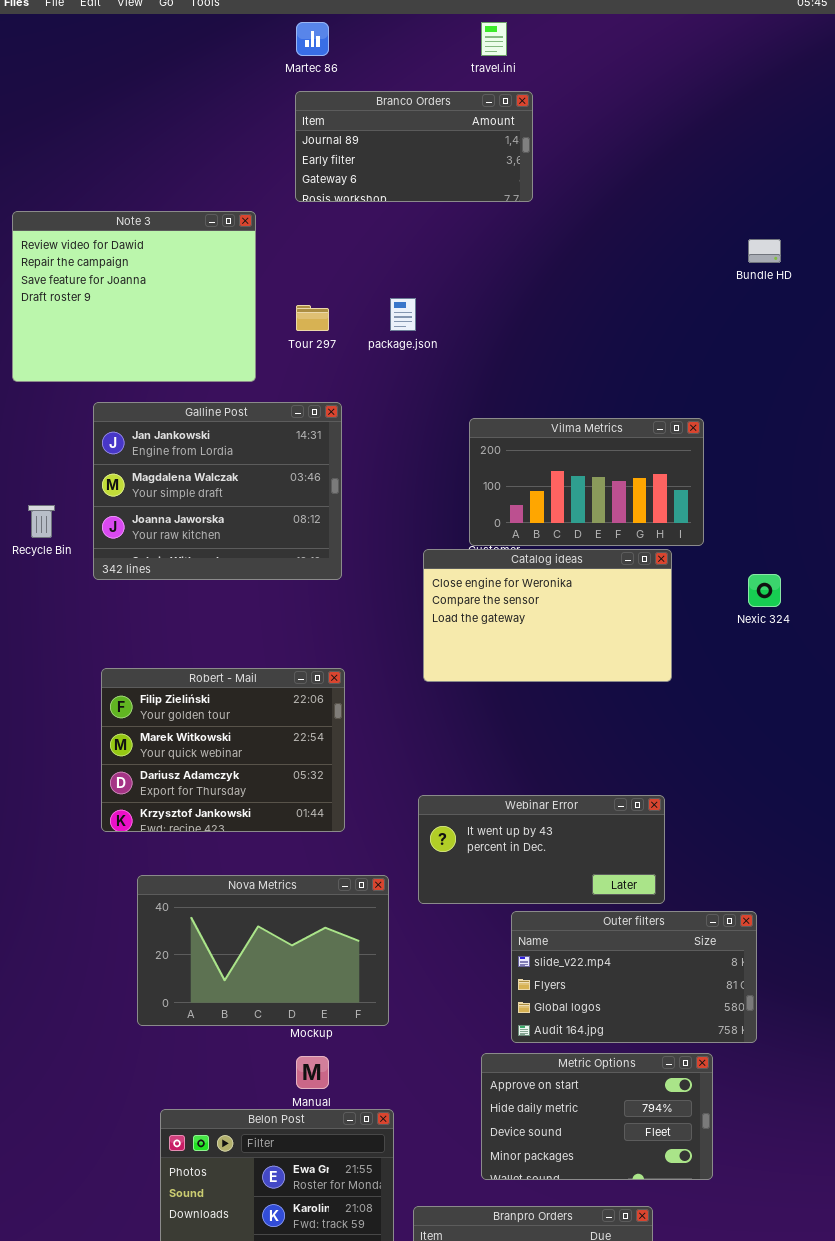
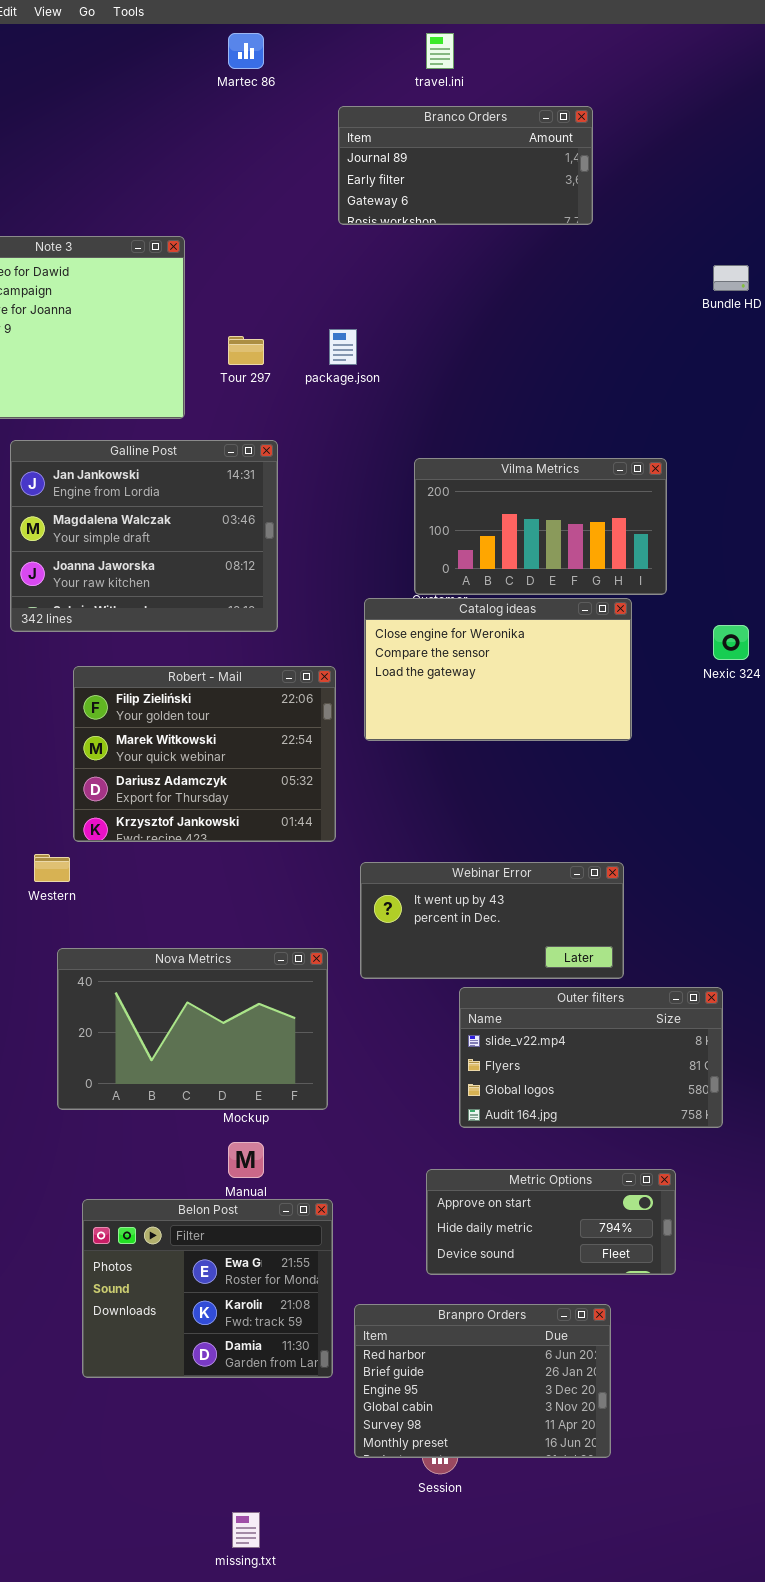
Branco Orders: [295,91,533,202] -> [338,106,593,225], moved
Robert - Mail: [101,668,345,832] -> [73,666,336,842], moved
Metric Options: [481,1053,713,1180] -> [426,1169,676,1275], resized

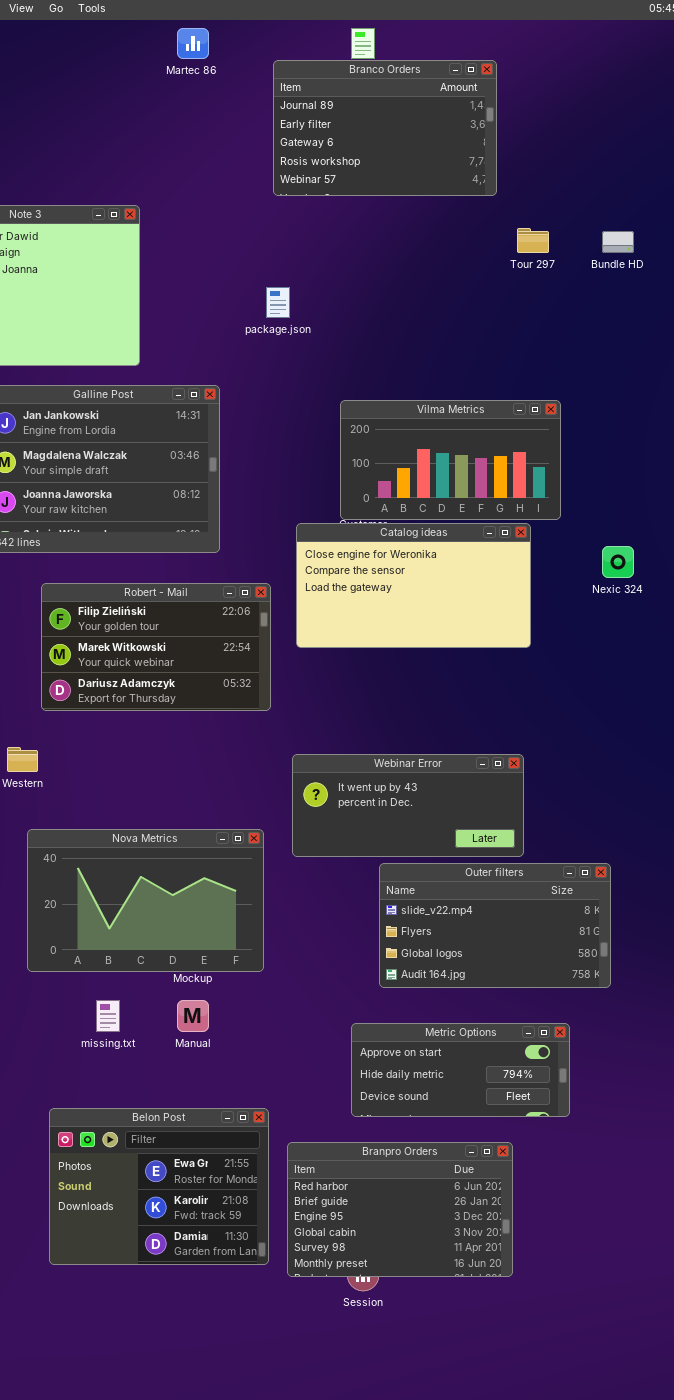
Branco Orders: [338,106,593,225] -> [273,60,497,196], resized
Tour 297: [228,336,264,365] -> [517,228,549,253], moved
Robert - Mail: [73,666,336,842] -> [41,583,271,711], resized
Belon Post: [82,1199,333,1378] -> [49,1108,269,1265], moved
missing.txt: [232,1512,260,1548] -> [96,1000,120,1032], moved

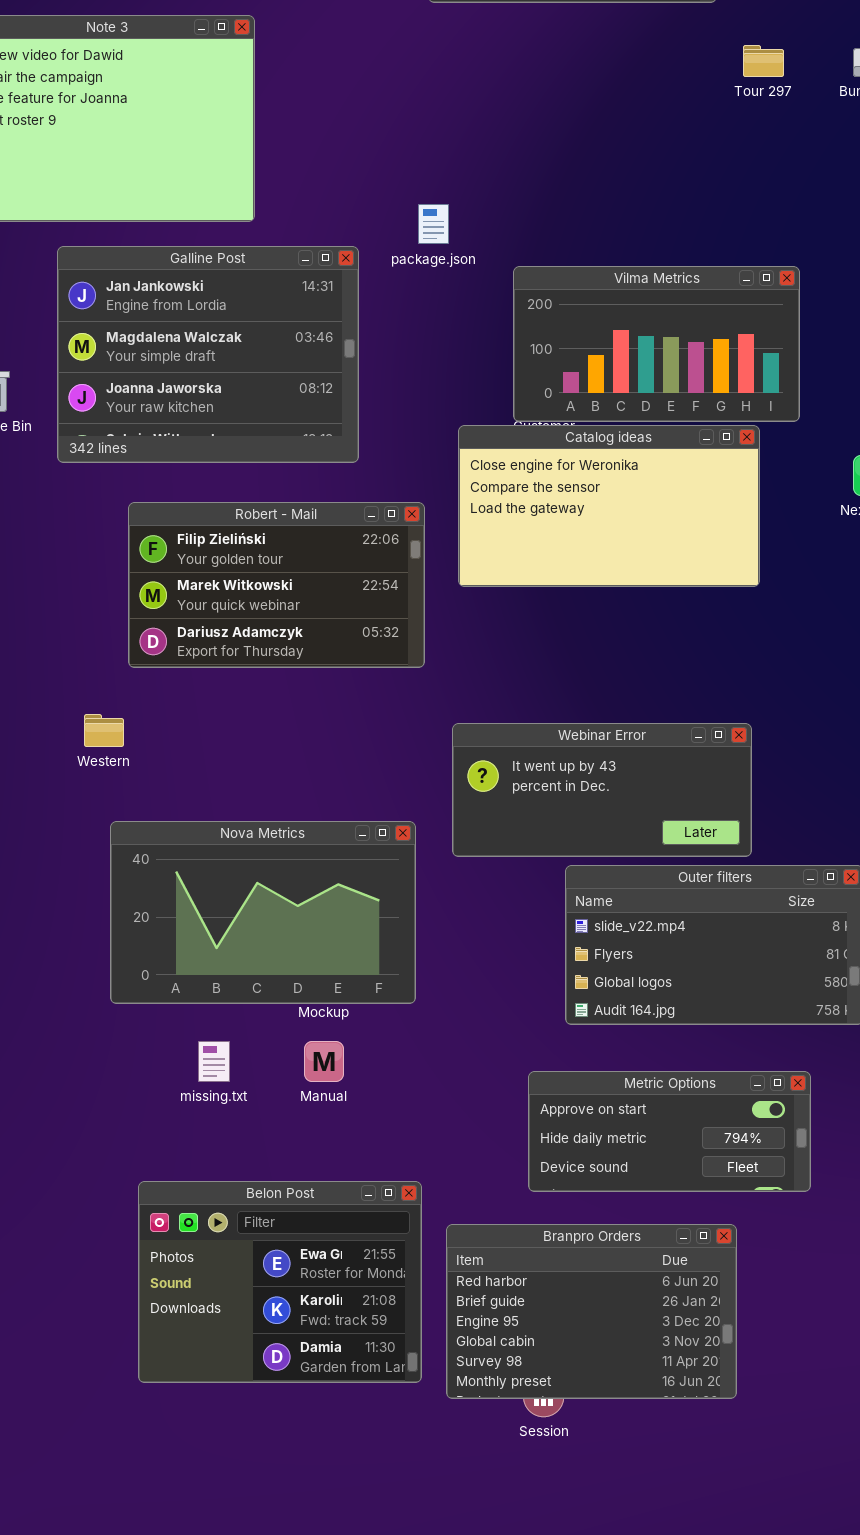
package.json: [266,287,290,318] -> [418,204,449,244], moved

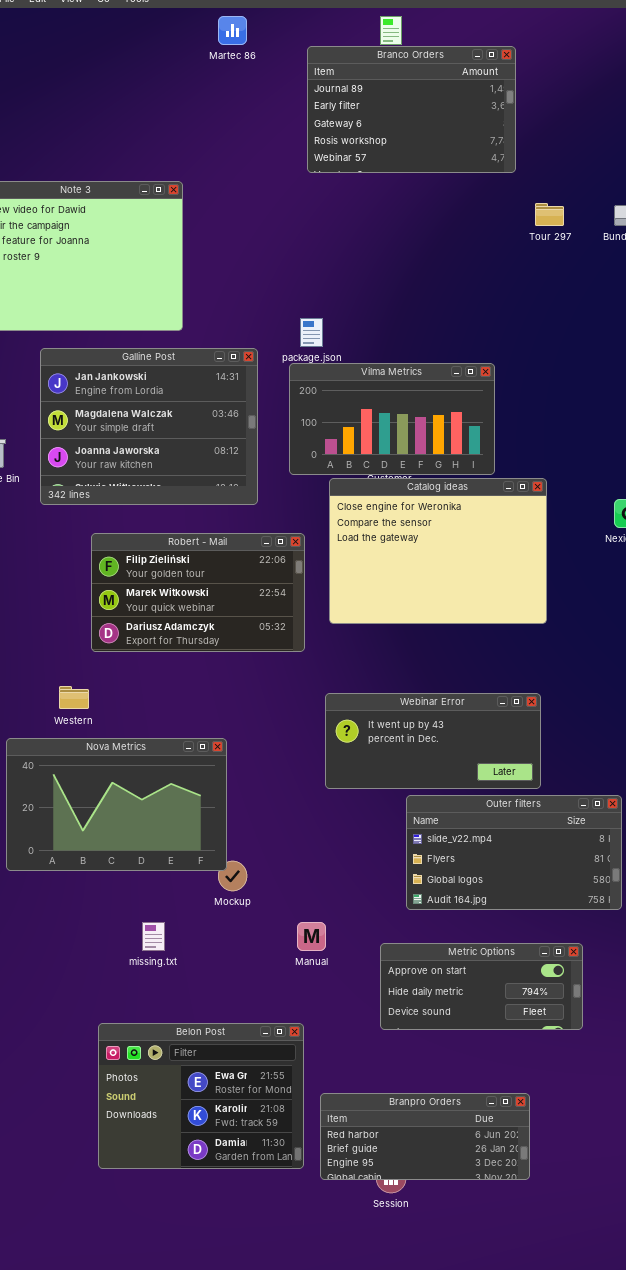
Vilma Metrics: [513,266,800,422] -> [289,363,495,475], moved
Catalog ideas: [458,425,760,587] -> [329,478,547,624], resized
Nova Metrics: [110,821,416,1004] -> [6,738,227,871], moved
Manual: [304,1041,344,1082] -> [297,922,326,951], moved
Branpro Orders: [446,1224,737,1399] -> [320,1093,530,1180], resized

